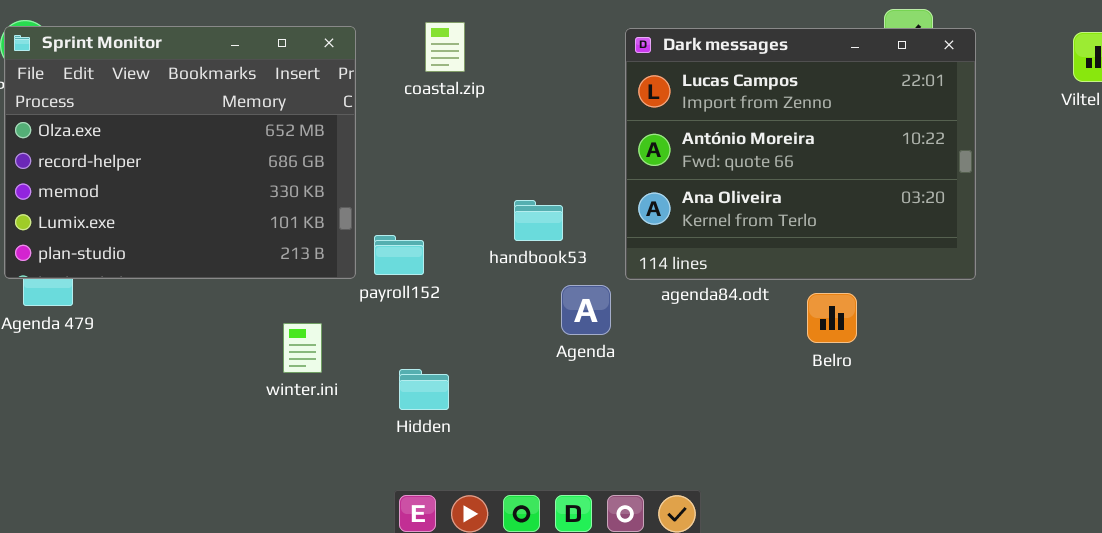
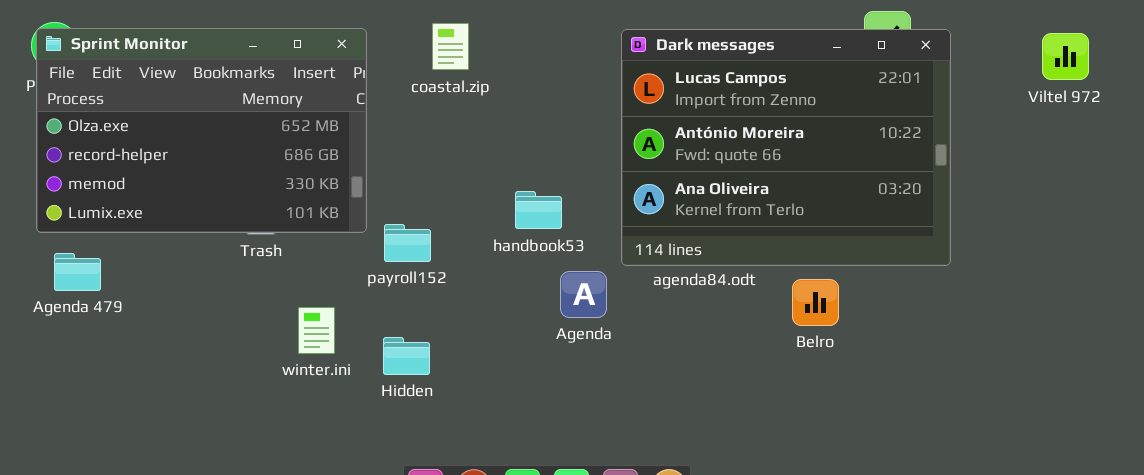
Sprint Monitor: [4,26,356,279] -> [36,28,367,233], resized
Hidden: [399,369,449,410] -> [383,337,430,375], moved

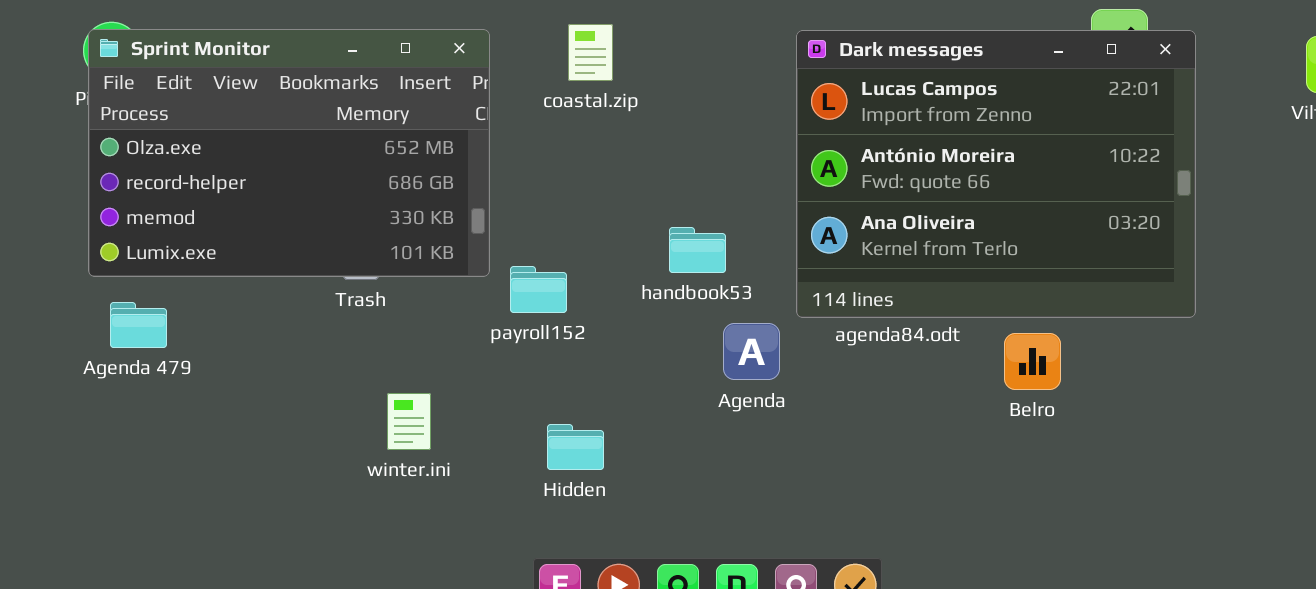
winter.ini: [298,307,335,354] -> [387,393,431,450], moved
Hidden: [383,337,430,375] -> [547,424,604,470], moved

